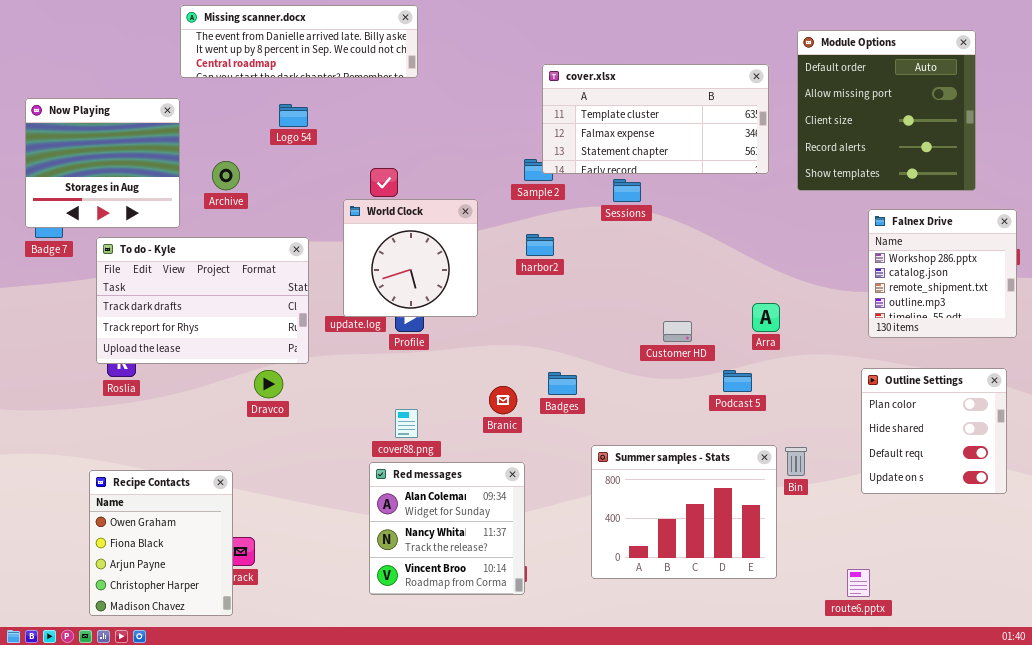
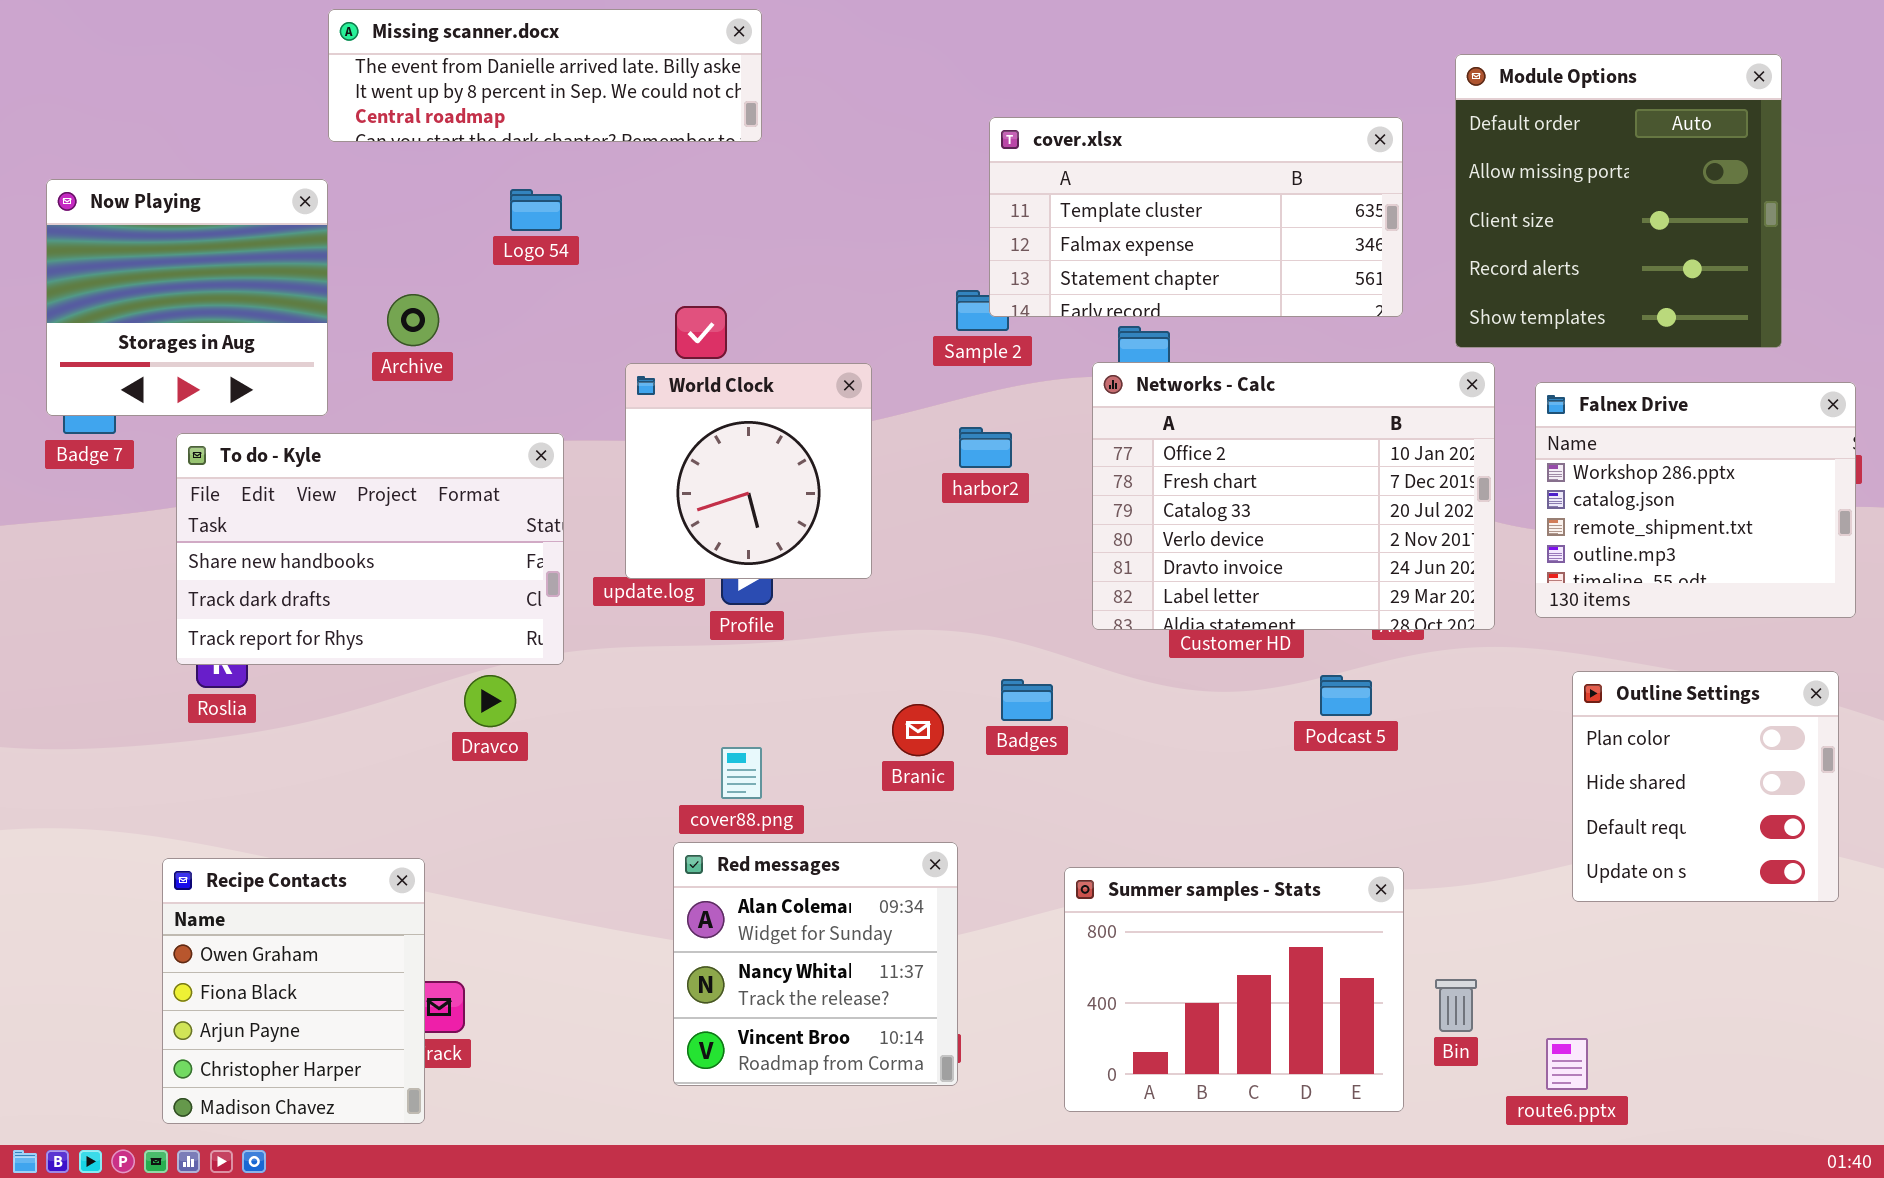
Networks - Calc: none -> [1092,362,1495,630], opened
Falnex Drive: [868,209,1017,338] -> [1535,382,1856,618], resized
To do - Kyle: [96,237,309,364] -> [176,433,564,665], scrolled up 1 row
Summer samples - Stats: [591,445,777,579] -> [1064,867,1404,1112], moved
Bin: [785,447,807,476] -> [1435,979,1477,1032], moved

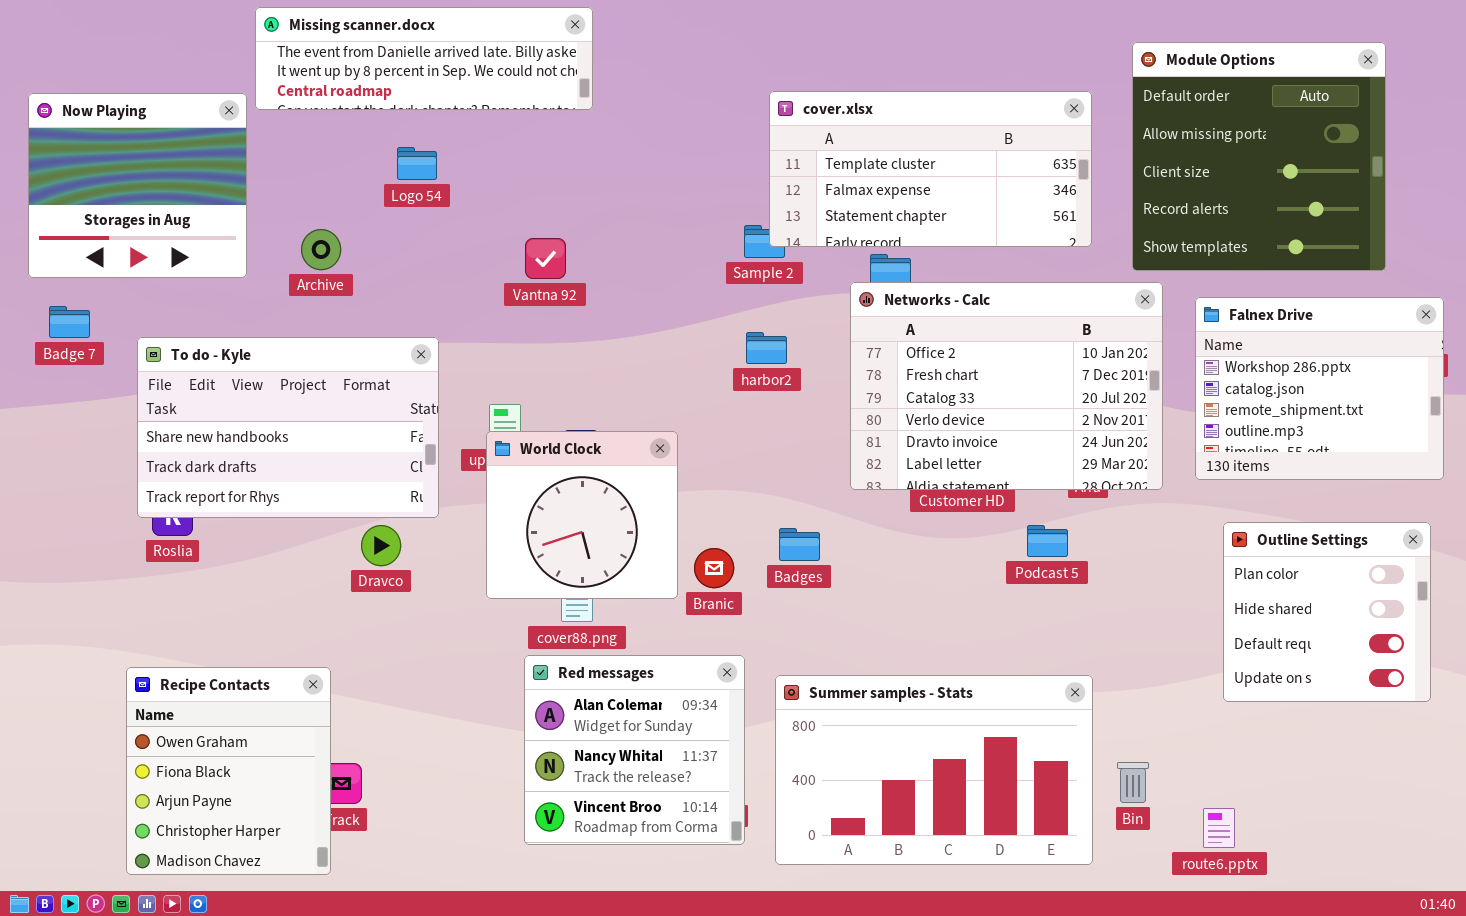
Now Playing: [46,179,328,416] -> [28,93,247,278], moved
World Clock: [625,363,872,579] -> [486,431,678,599], moved
Summer samples - Stats: [1064,867,1404,1112] -> [775,675,1093,865], resized

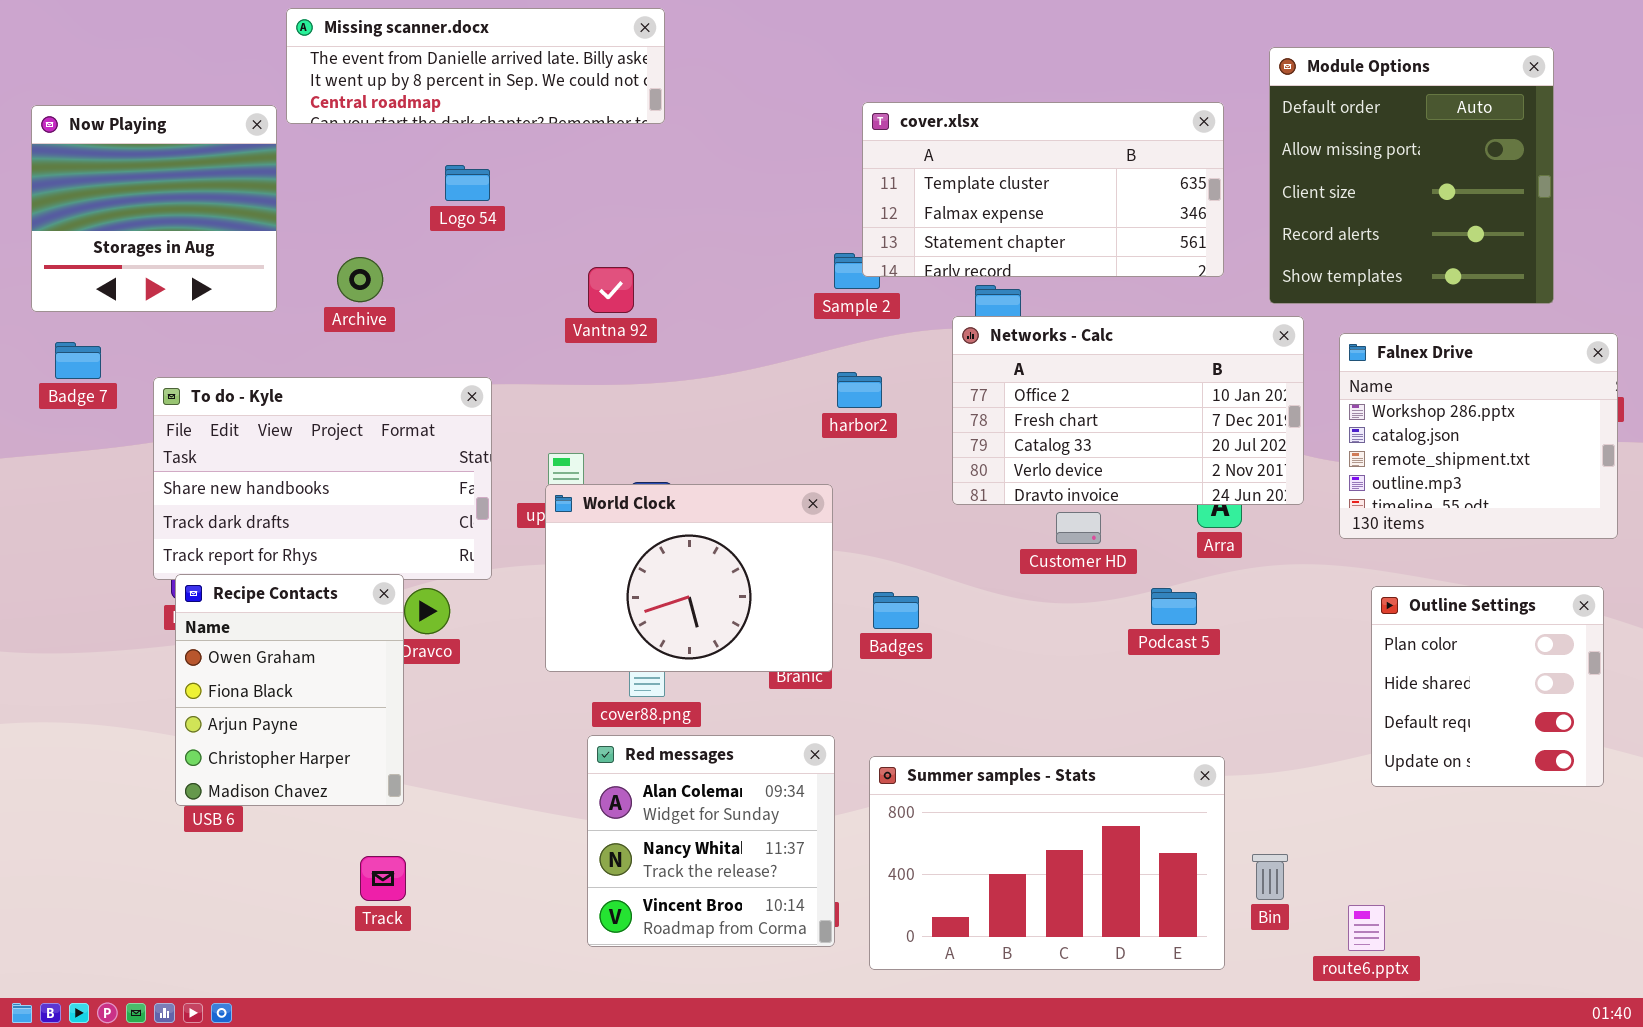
Networks - Calc: [850,282,1163,490] -> [952,316,1304,505], resized
World Clock: [486,431,678,599] -> [545,484,833,672], resized
Recipe Contacts: [126,667,331,875] -> [175,574,404,806], moved

